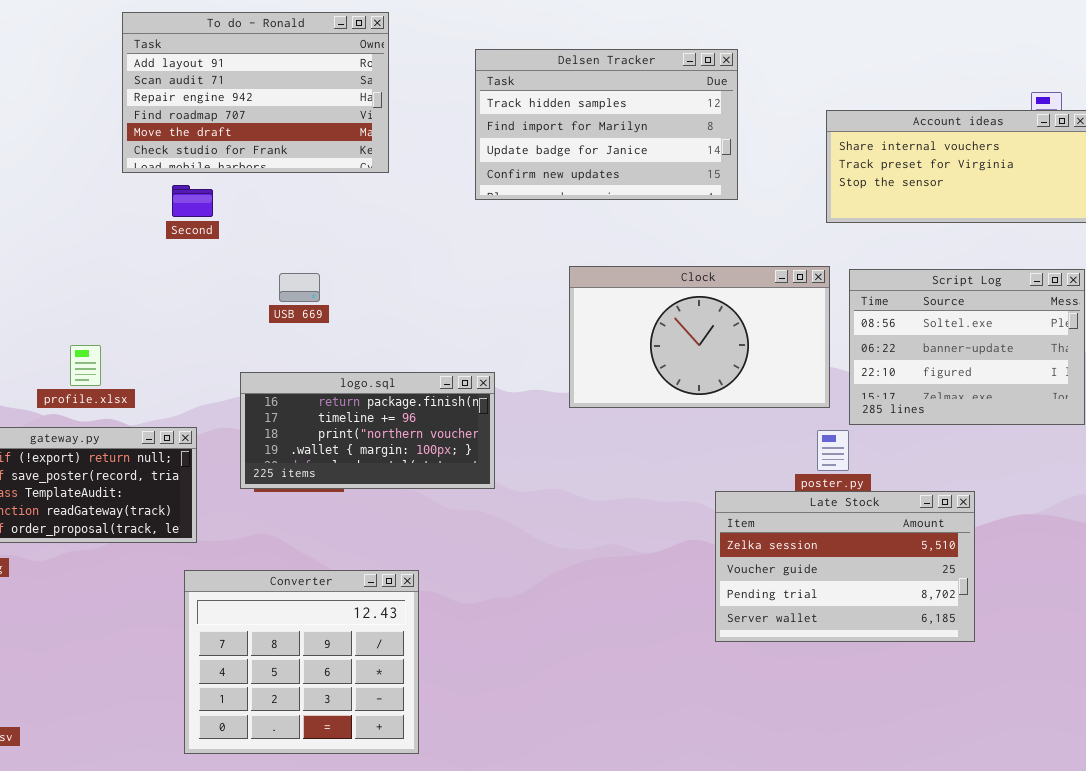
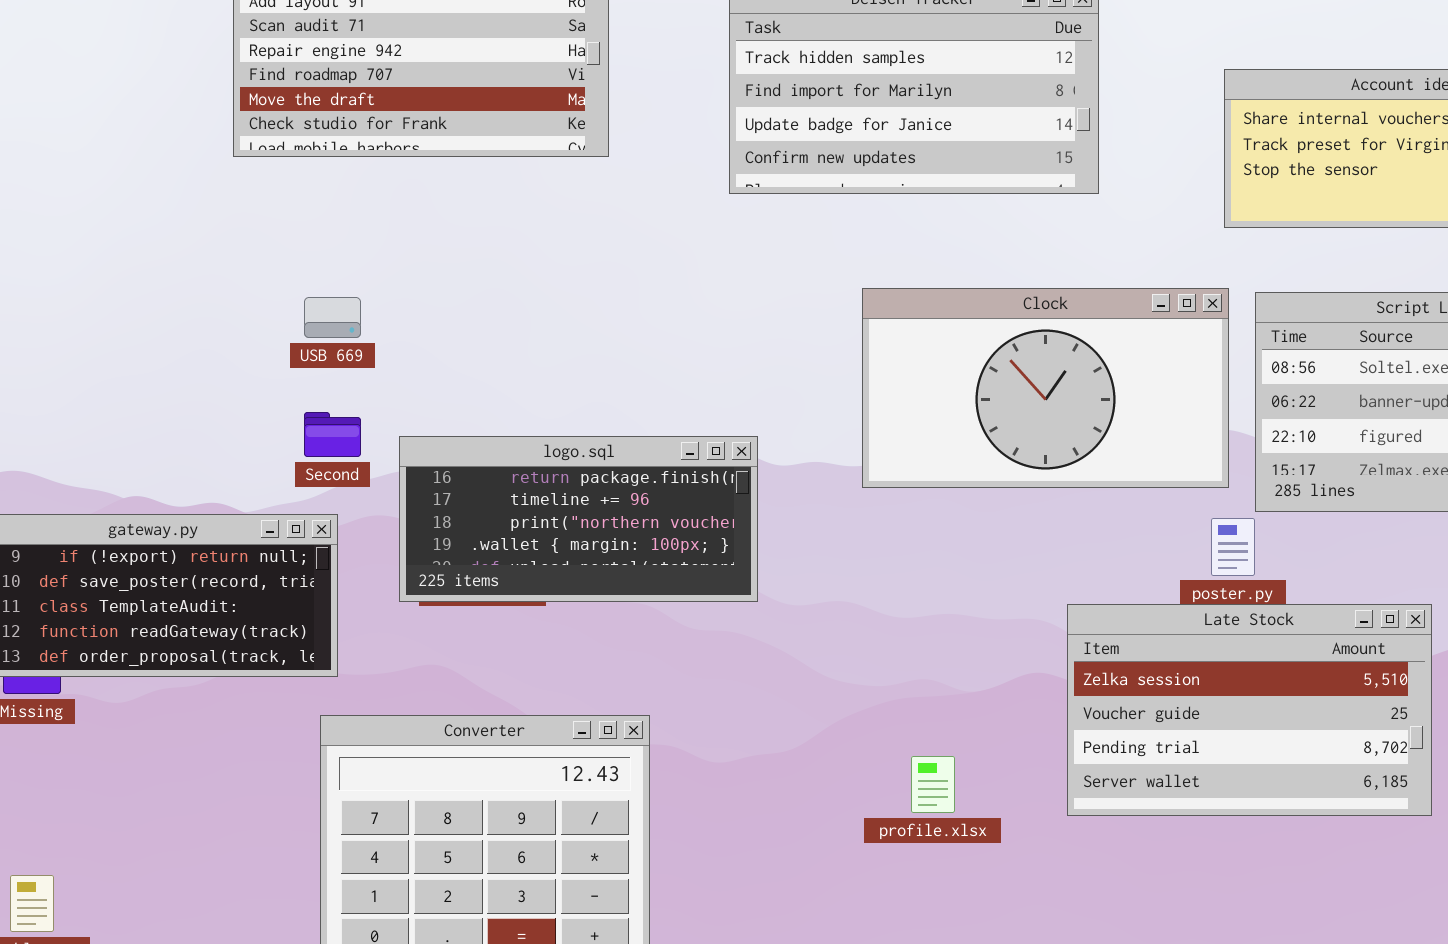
Second: [172,185,213,217] -> [304,412,361,457], moved
USB 669: [279,273,320,302] -> [304,297,361,338], moved
profile.xlsx: [70,345,101,386] -> [911,756,955,813], moved

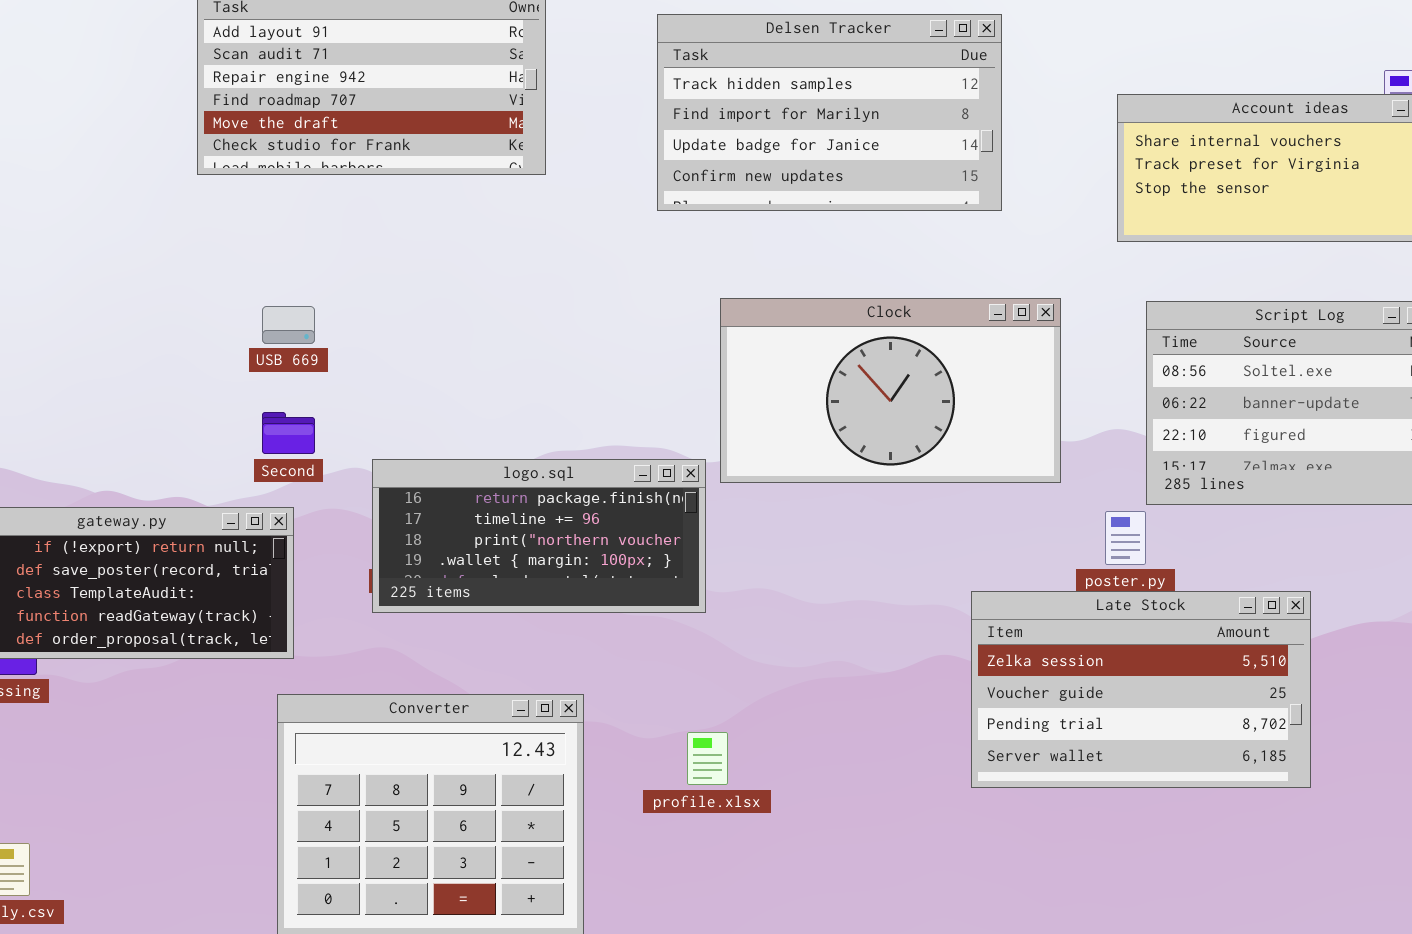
Clock: [862,288,1229,488] -> [720,298,1061,483], moved
logo.sql: [399,436,758,602] -> [372,459,706,613], moved
profile.xlsx: [911,756,955,813] -> [687,732,728,785], moved

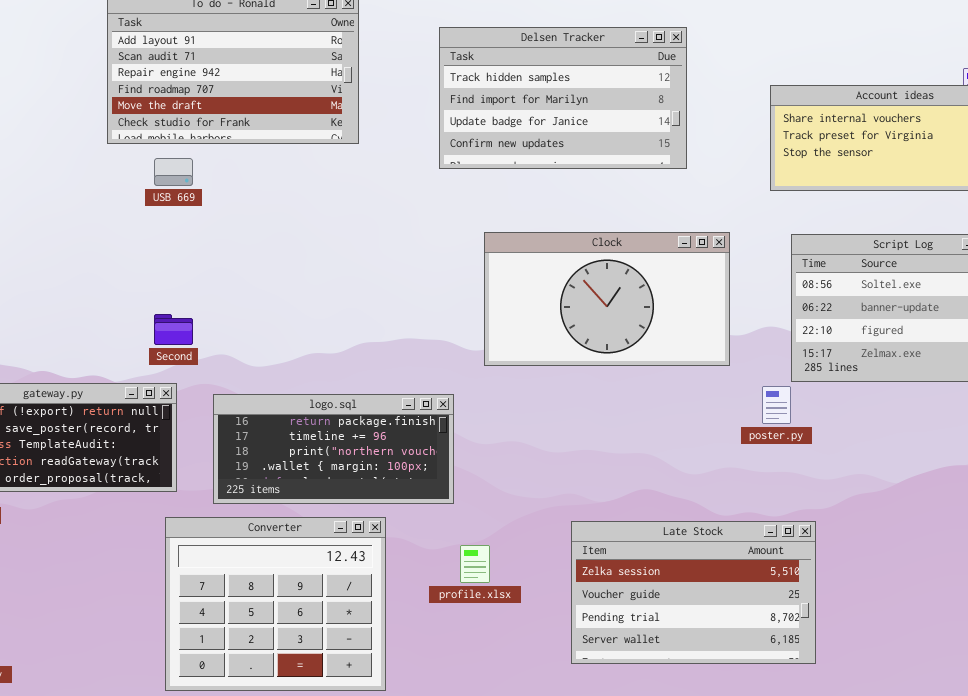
USB 669: [262,306,315,344] -> [154,158,193,186], moved
logo.sql: [372,459,706,613] -> [213,394,454,504], moved
Late Stock: [971,591,1311,788] -> [571,521,816,664], moved

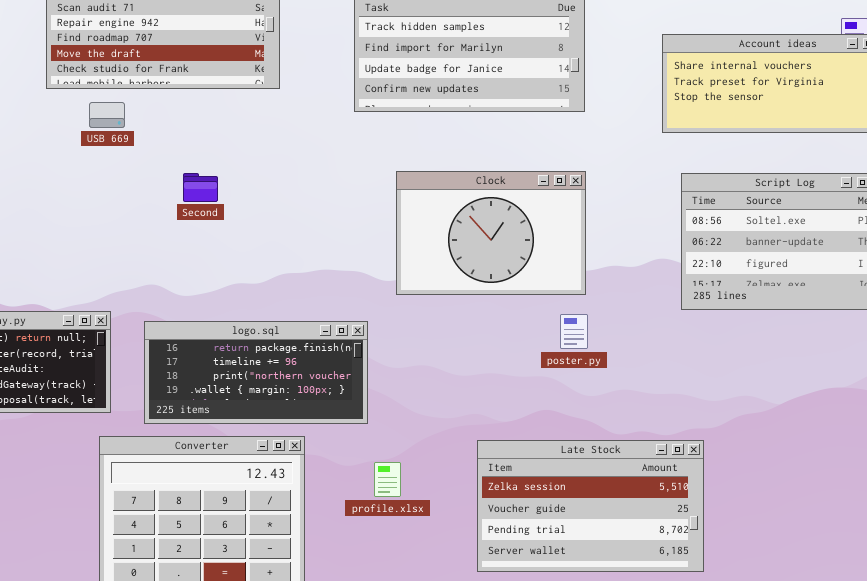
Clock: [484,232,730,366] -> [396,171,586,295], resized
Second: [154,314,193,345] -> [183,173,218,202], moved
poster.py: [762,386,791,424] -> [560,314,588,349], moved

